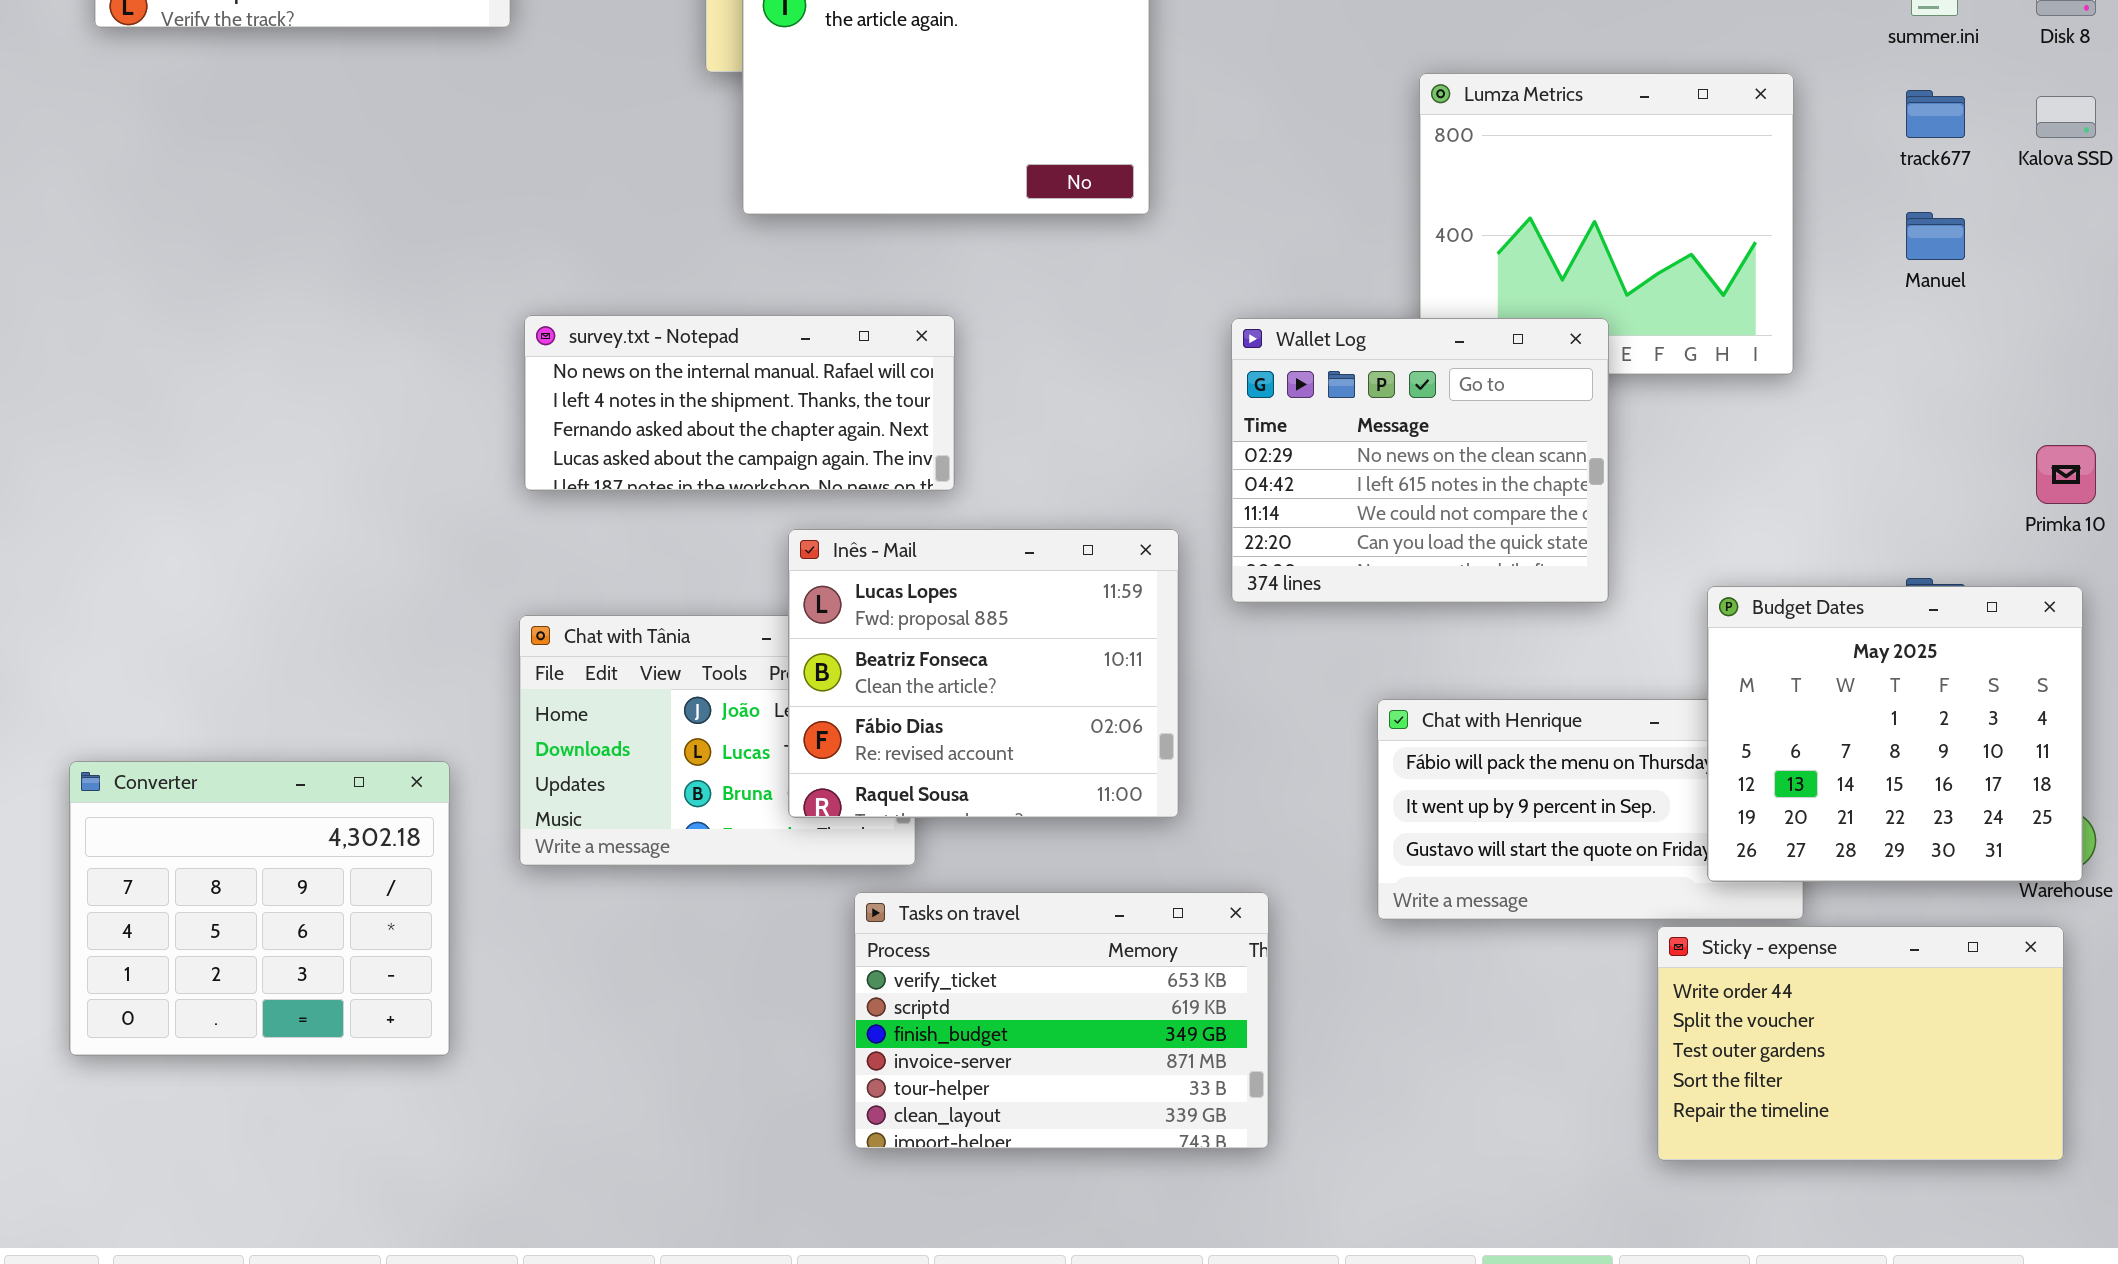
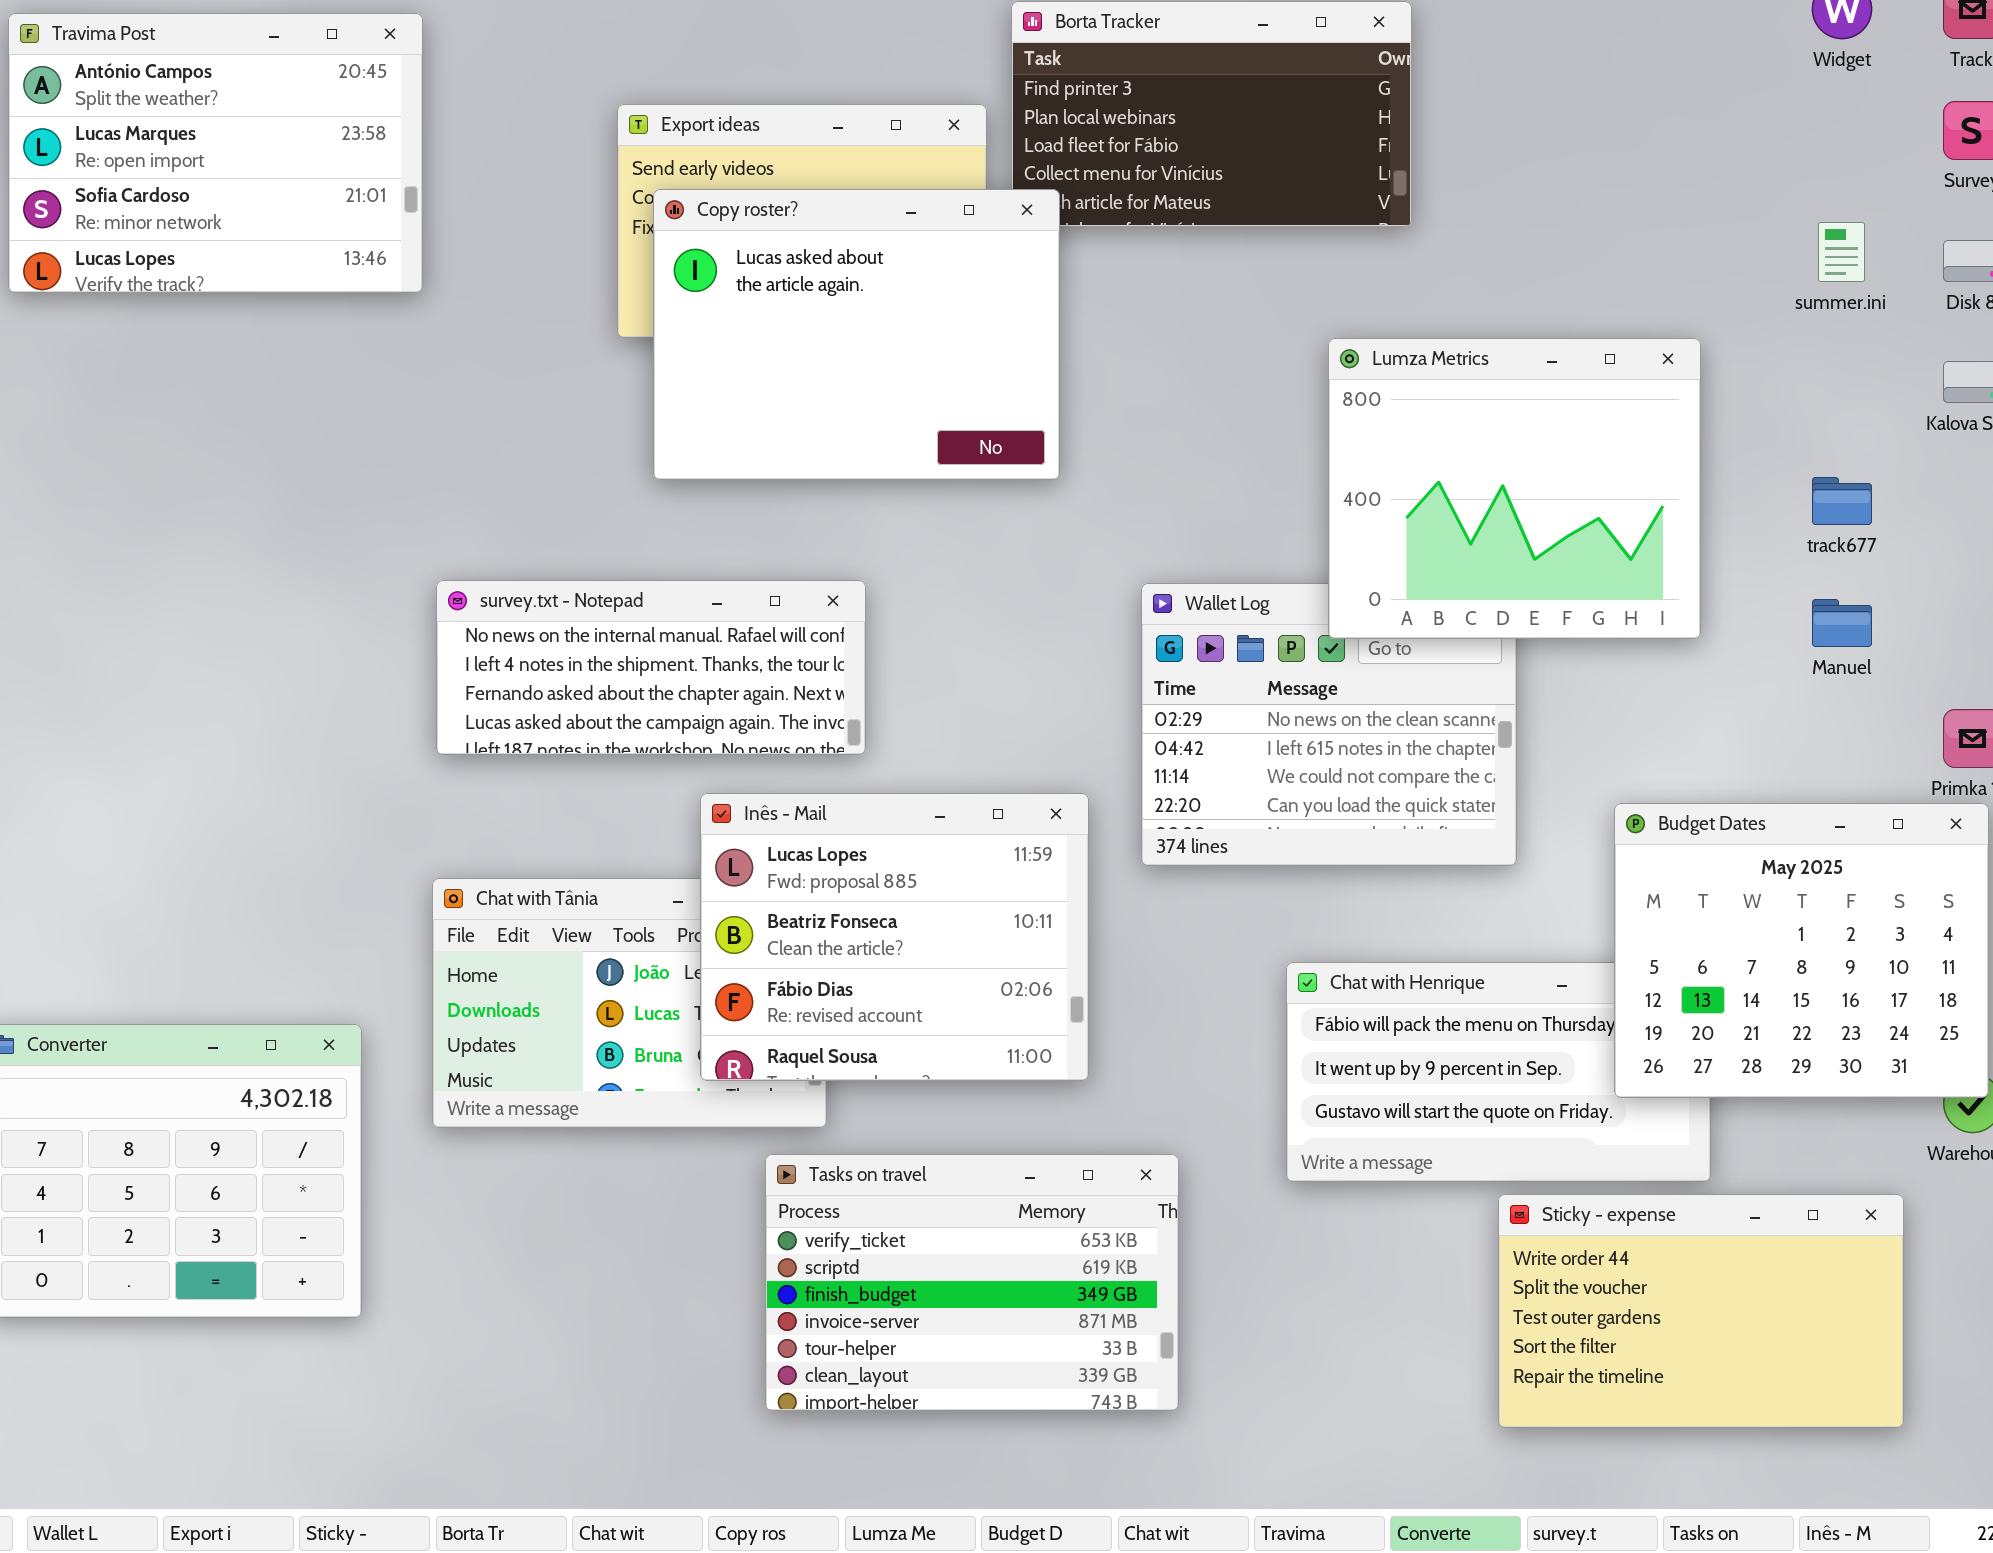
Lumza Metrics: [1419,73,1794,375] -> [1328,338,1701,639], raised
track677: [1906,90,1965,138] -> [1812,477,1872,525], moved
Manuel: [1906,212,1965,260] -> [1812,599,1872,647], moved
Budget Dates: [1707,586,2083,882] -> [1614,803,1989,1098], moved
Sticky - expense: [1657,926,2064,1161] -> [1498,1194,1904,1428], moved

